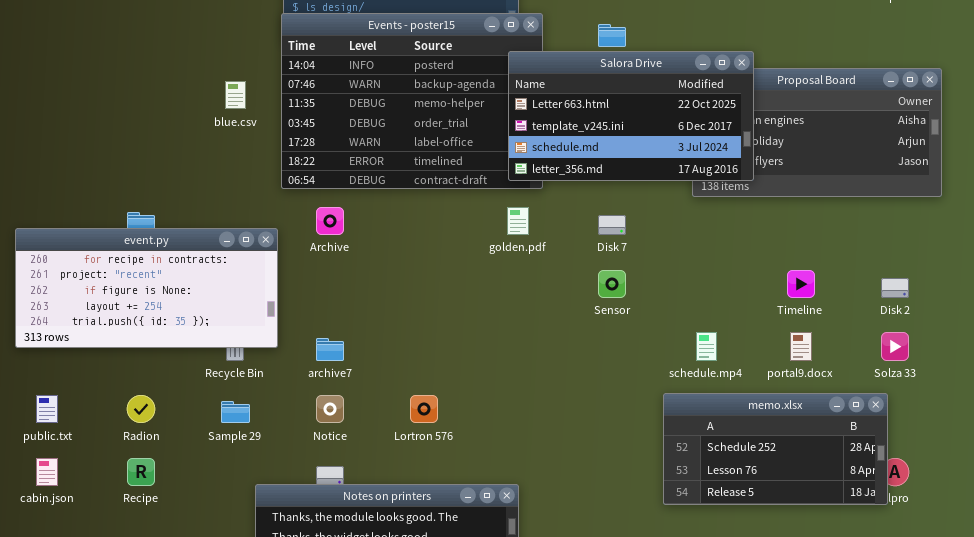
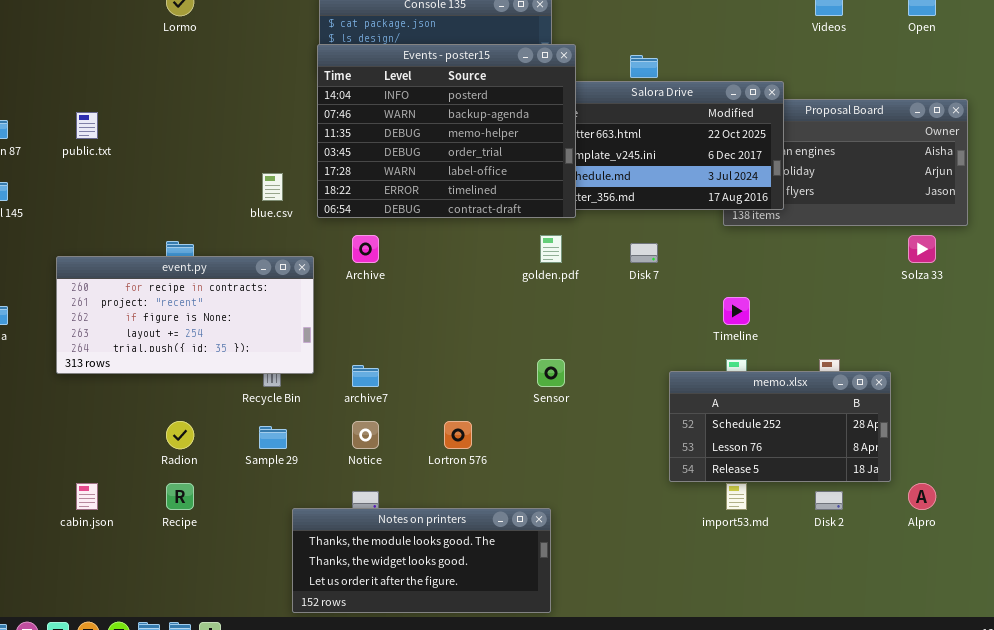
Events - poster15: [281,13,543,189] -> [317,44,576,218], raised
blue.csv: [225,81,246,109] -> [262,173,283,201], moved
Sensor: [598,270,626,298] -> [537,359,565,387], moved
Timeline: [787,270,815,298] -> [723,297,750,325], moved
Disk 2: [881,278,909,298] -> [815,491,843,510], moved
Solza 33: [881,332,909,361] -> [908,235,936,263], moved
memo.xlsx: [663,393,888,505] -> [669,371,891,482], moved
public.txt: [36,395,58,423] -> [76,112,98,139], moved

